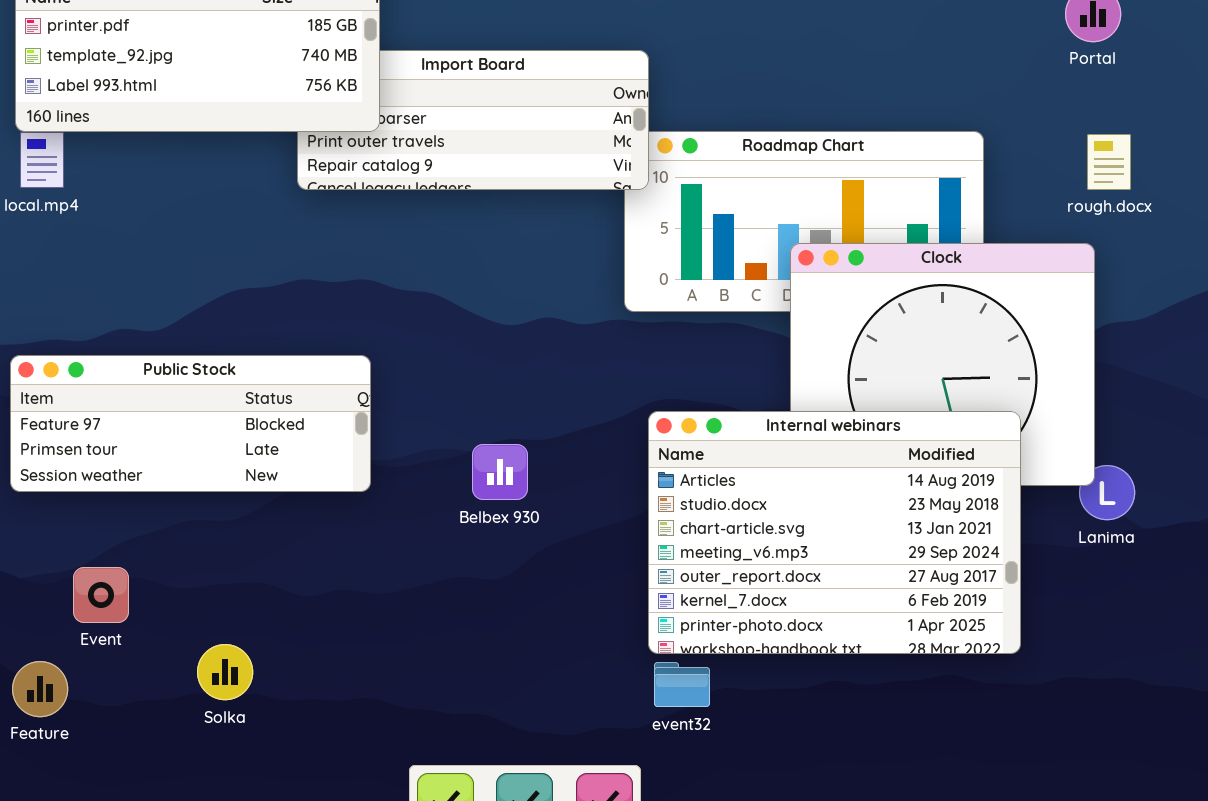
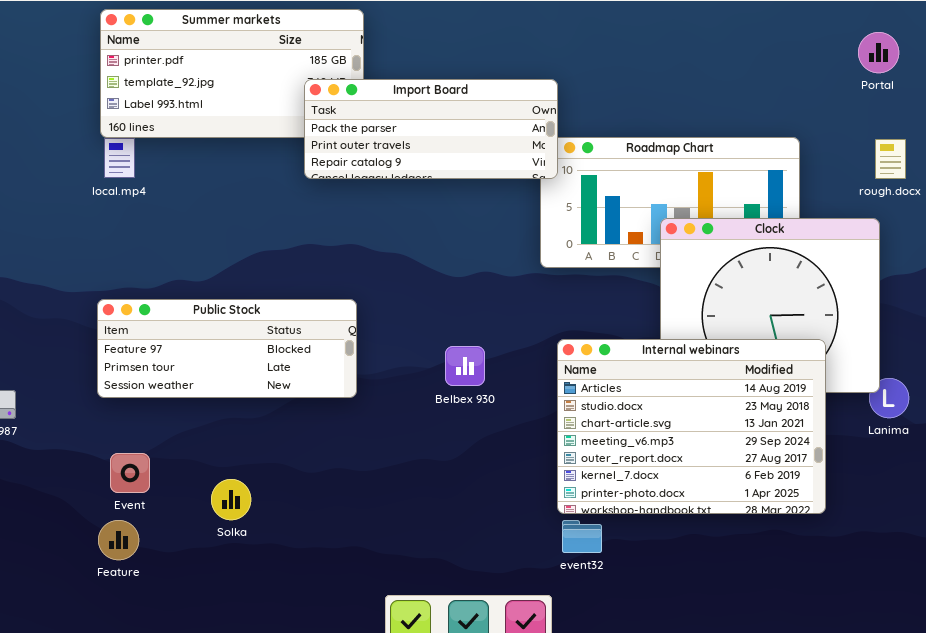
Import Board: [297,50,649,190] -> [304,79,558,179], raised
Belbex 930: [472,444,528,500] -> [445,346,485,386], moved
Event: [73,567,129,623] -> [110,453,150,493], moved
Solka: [197,644,253,700] -> [211,479,251,520], moved

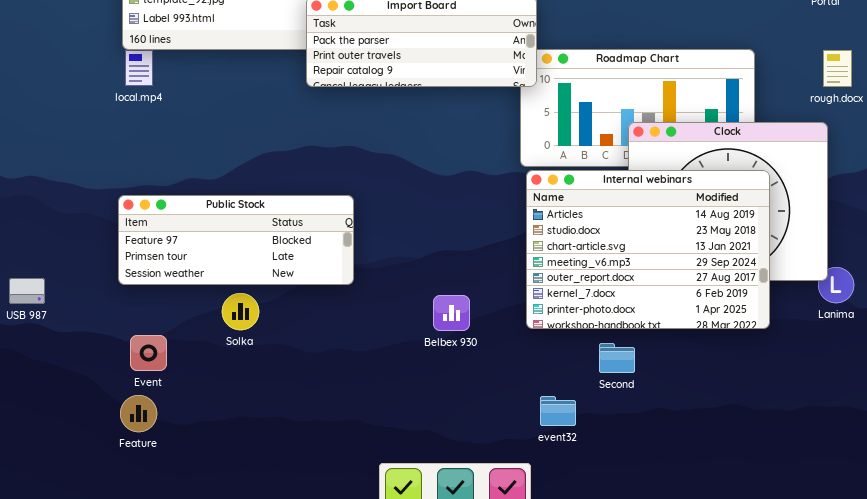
Internal webinars: [557,339,826,514] -> [526,170,770,329], moved
Belbex 930: [445,346,485,386] -> [433,295,470,331], moved
Solka: [211,479,251,520] -> [222,293,259,330], moved

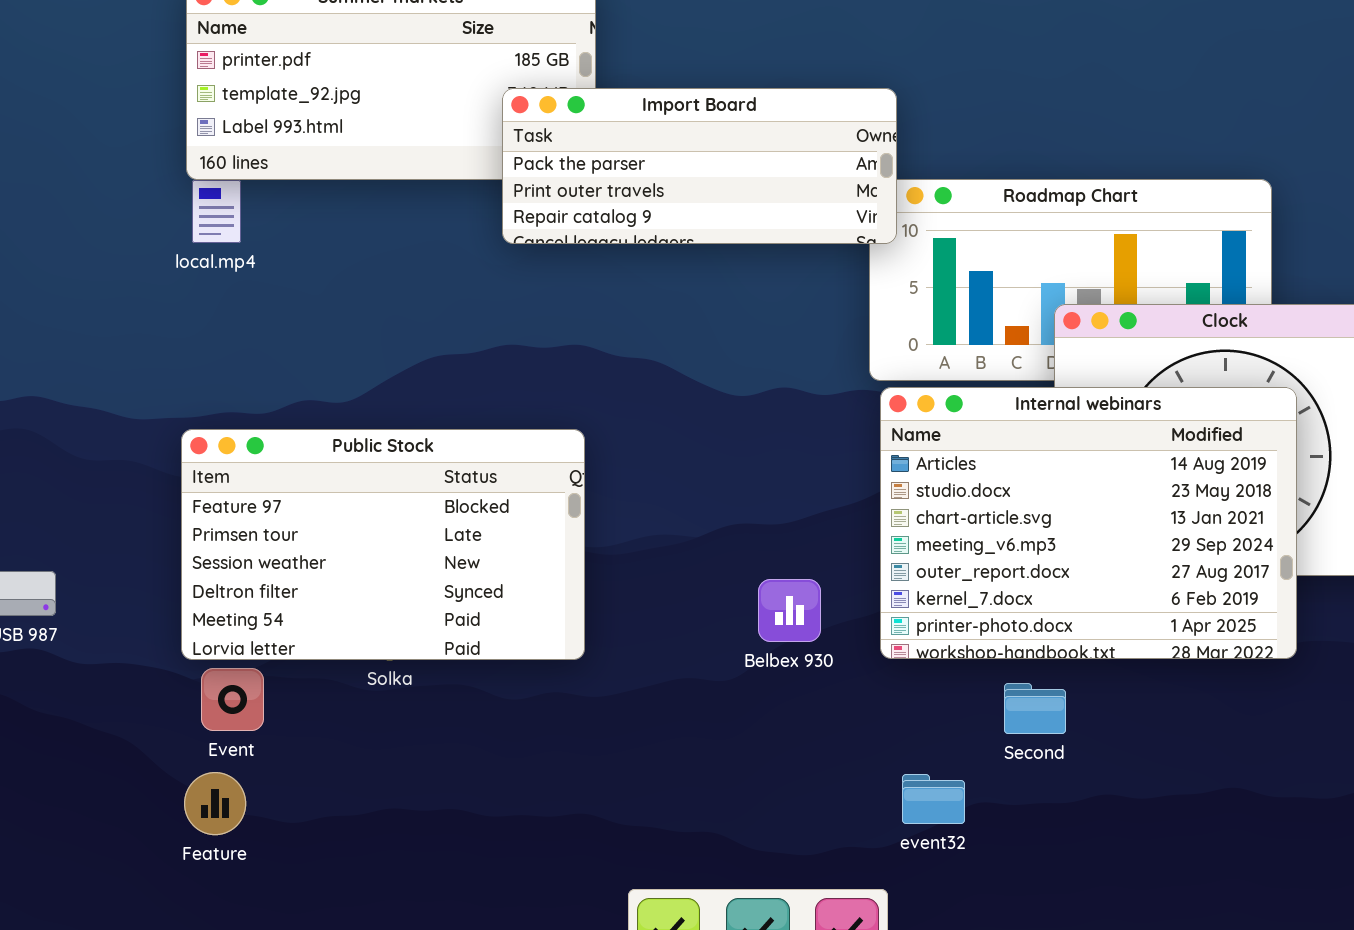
Public Stock: [118,195,354,285] -> [181,429,585,660], resized
Belbex 930: [433,295,470,331] -> [758,579,821,642], moved

